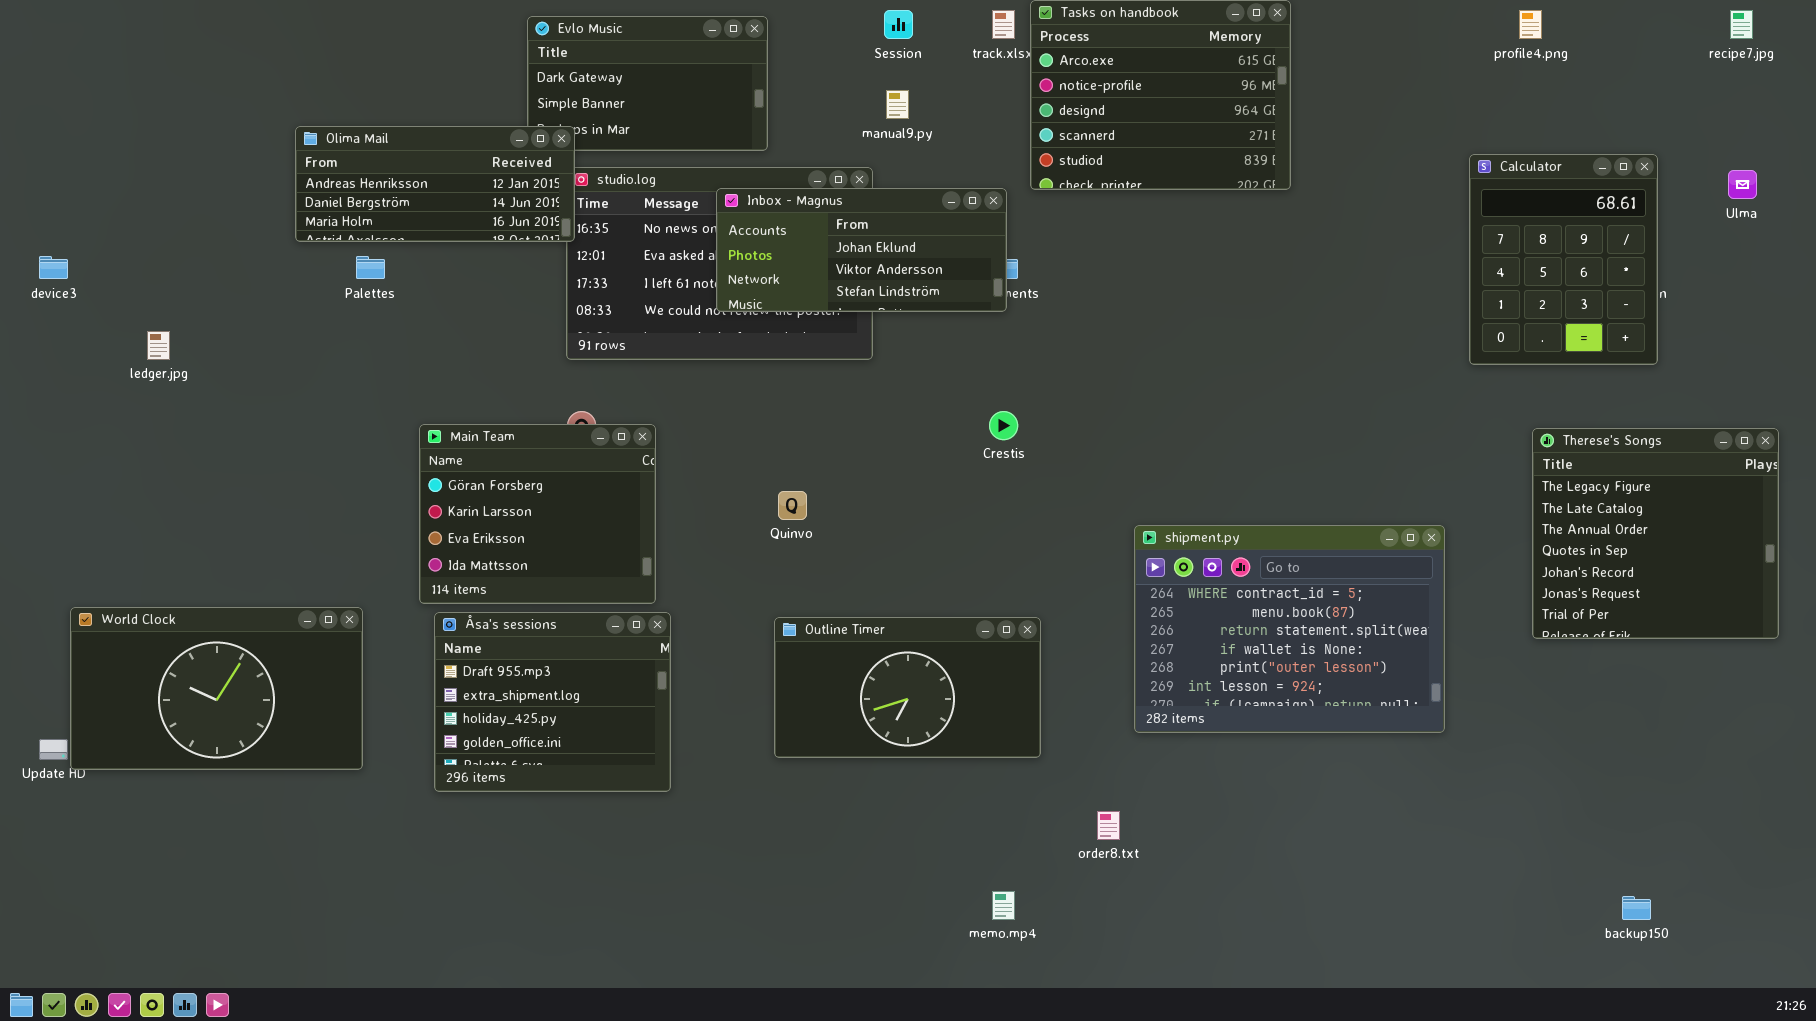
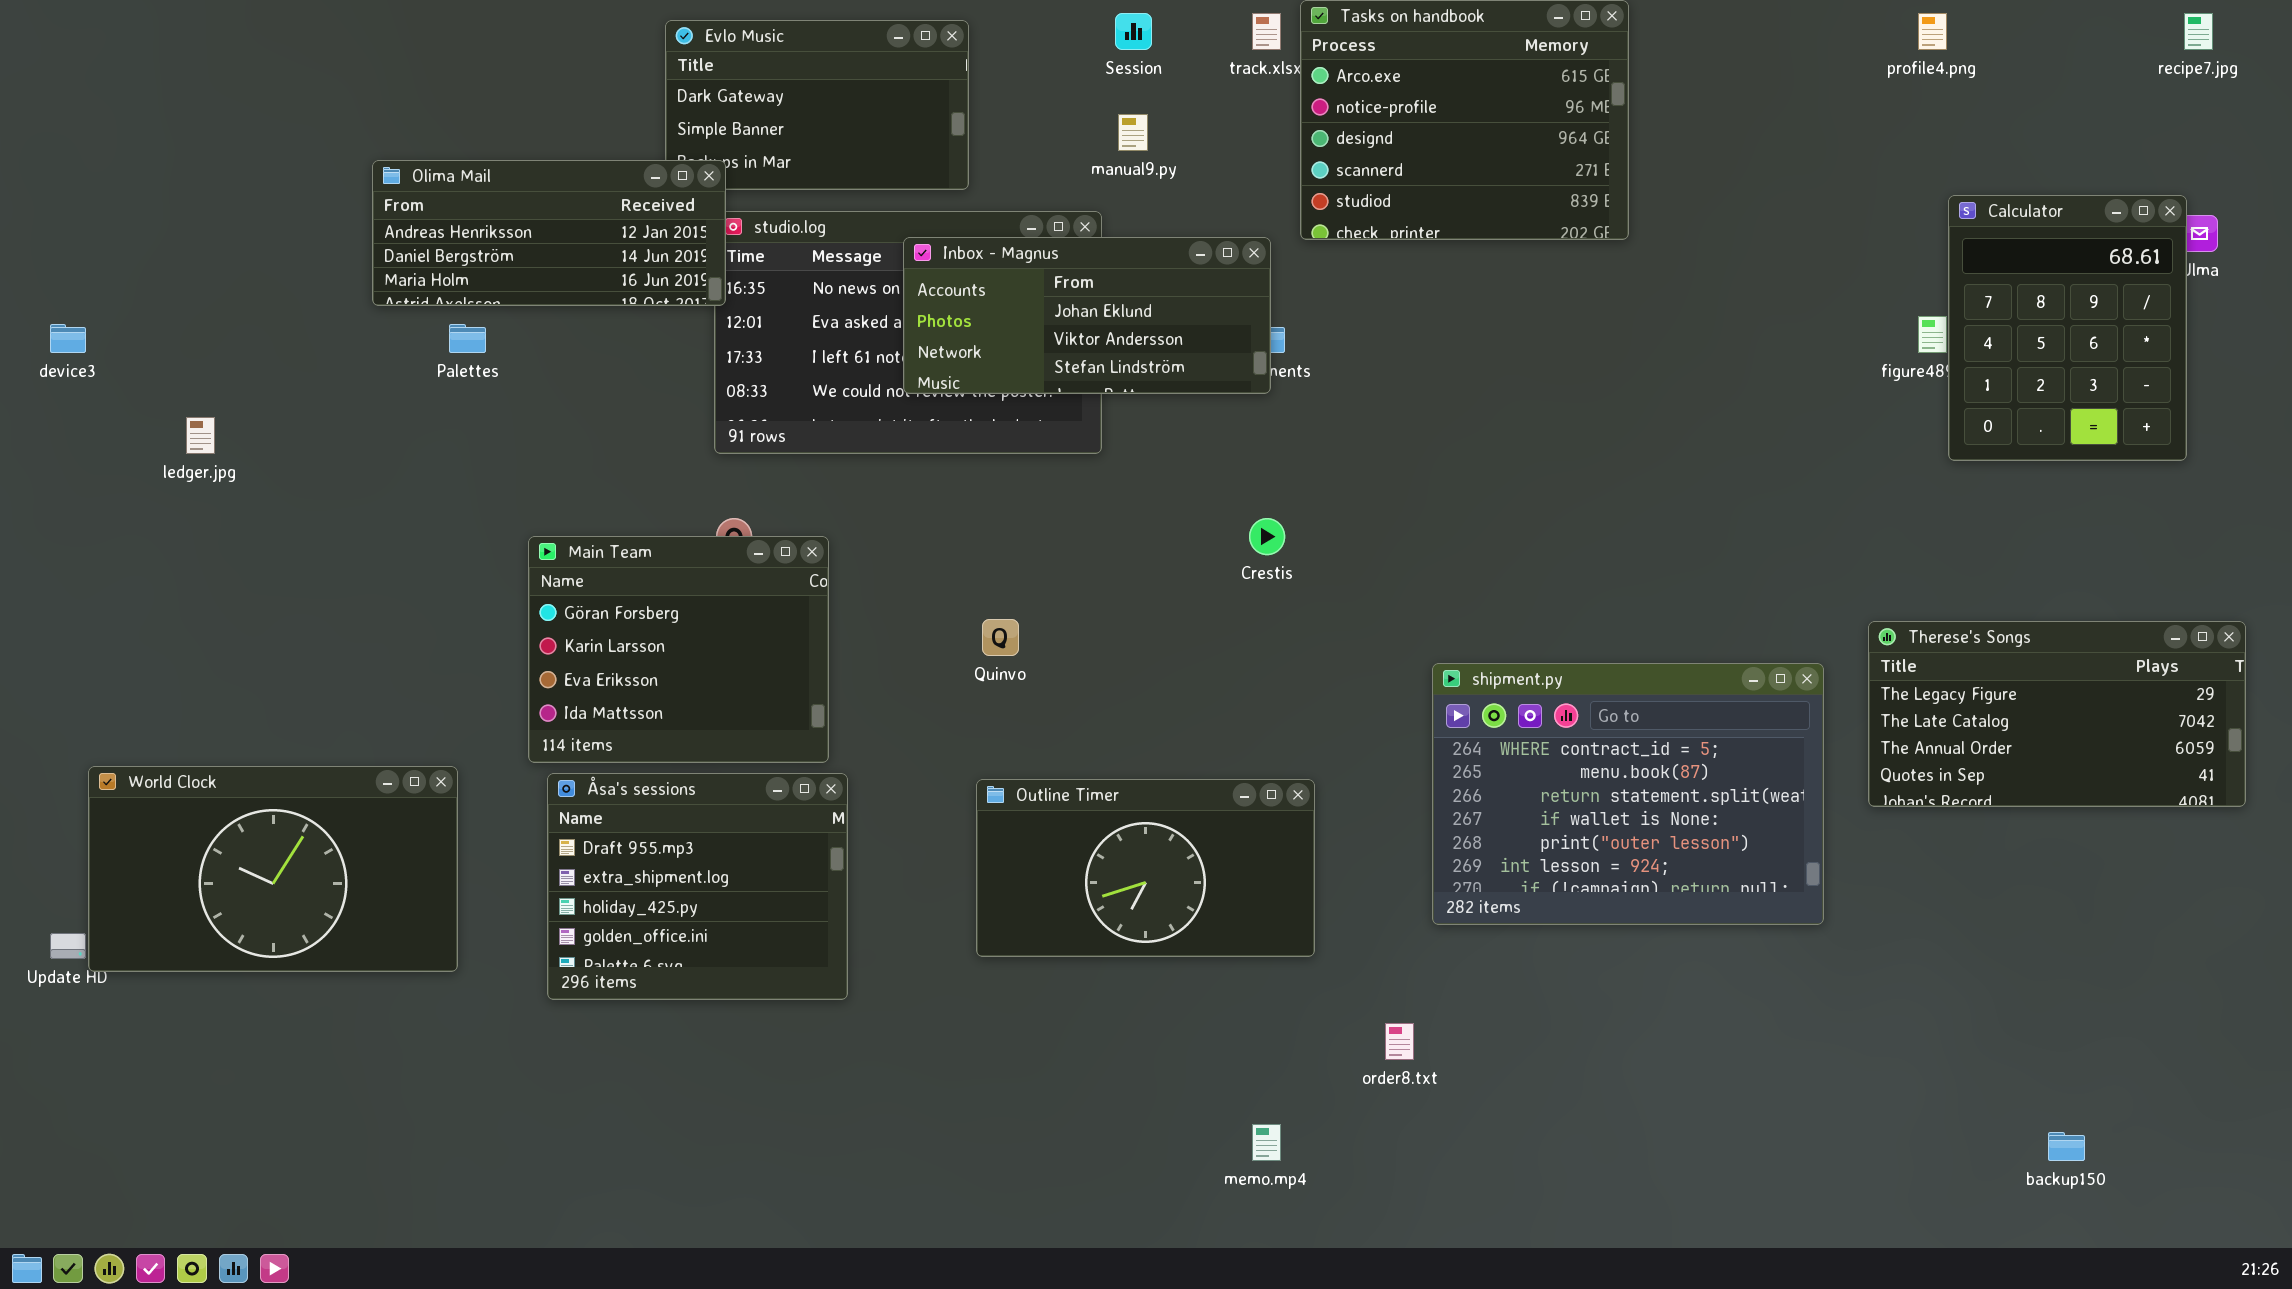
Calculator: [1469,154,1658,365] -> [1948,195,2187,461], moved
Therese's Songs: [1532,428,1779,639] -> [1868,621,2246,807], resized

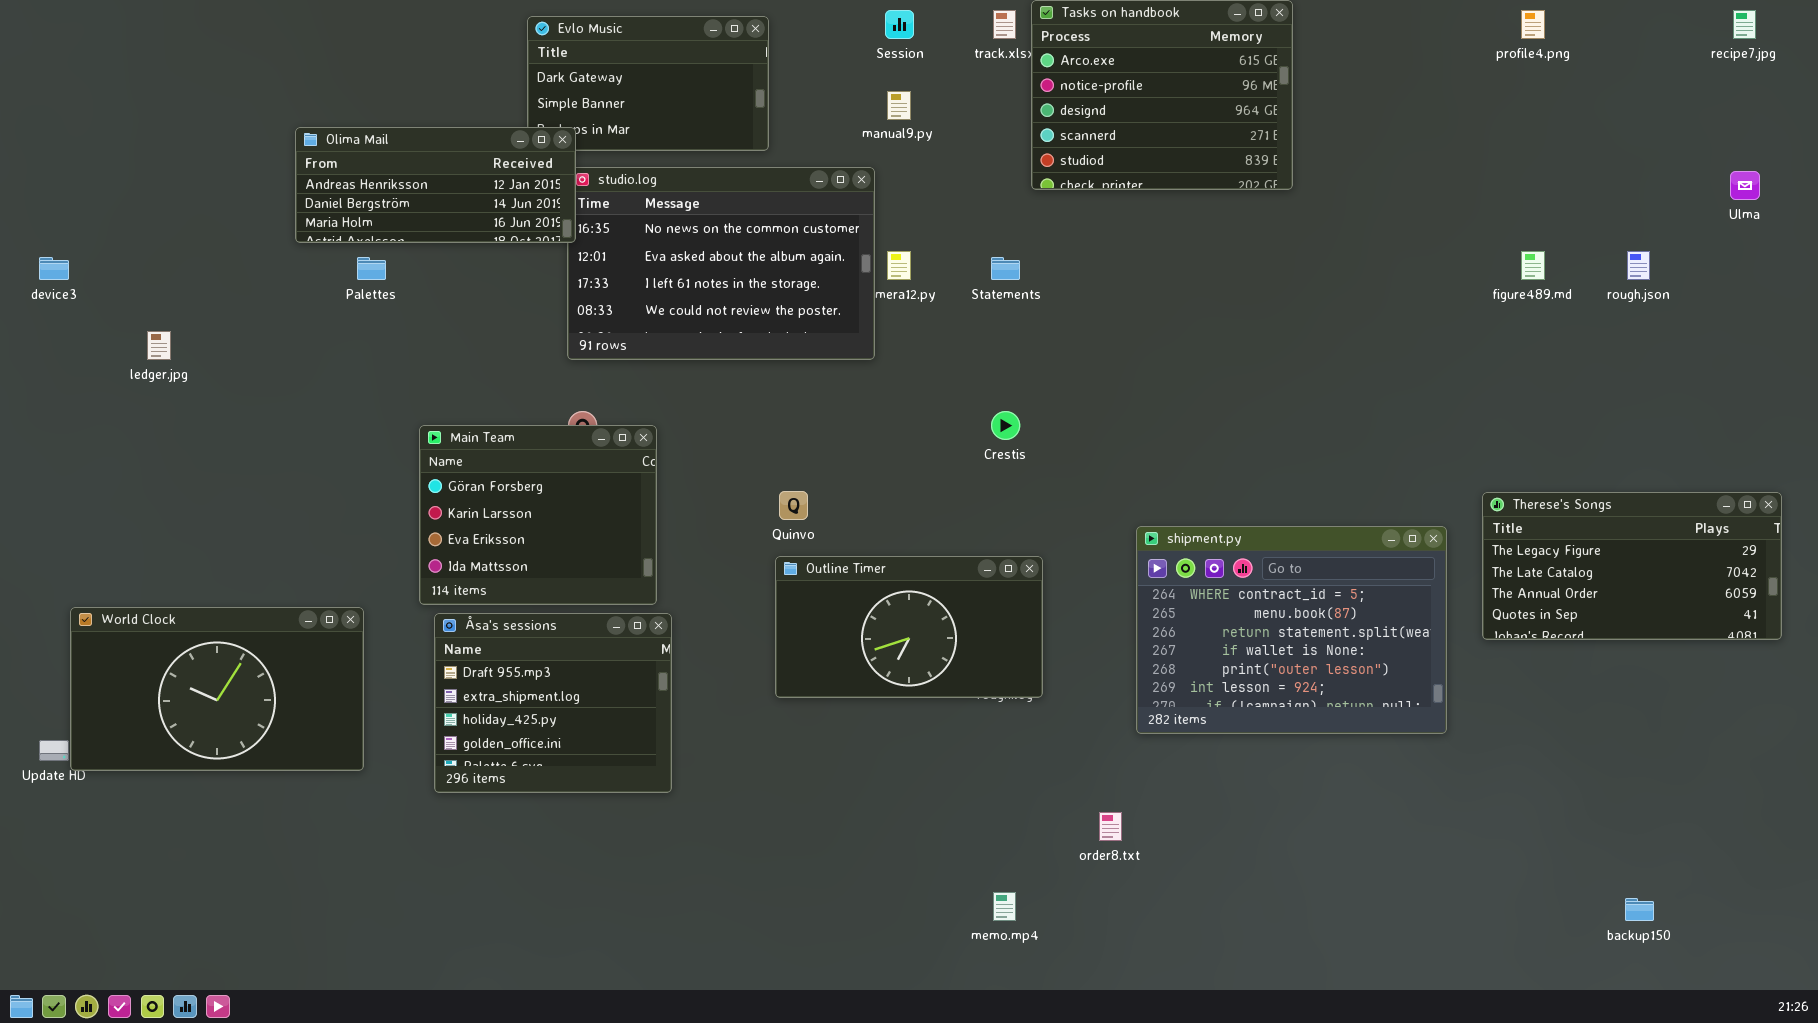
Calculator: [1948,195,2187,461] -> none, closed
Inbox - Magnus: [903,237,1271,394] -> none, closed
Outline Timer: [976,779,1315,957] -> [775,556,1043,698], moved

